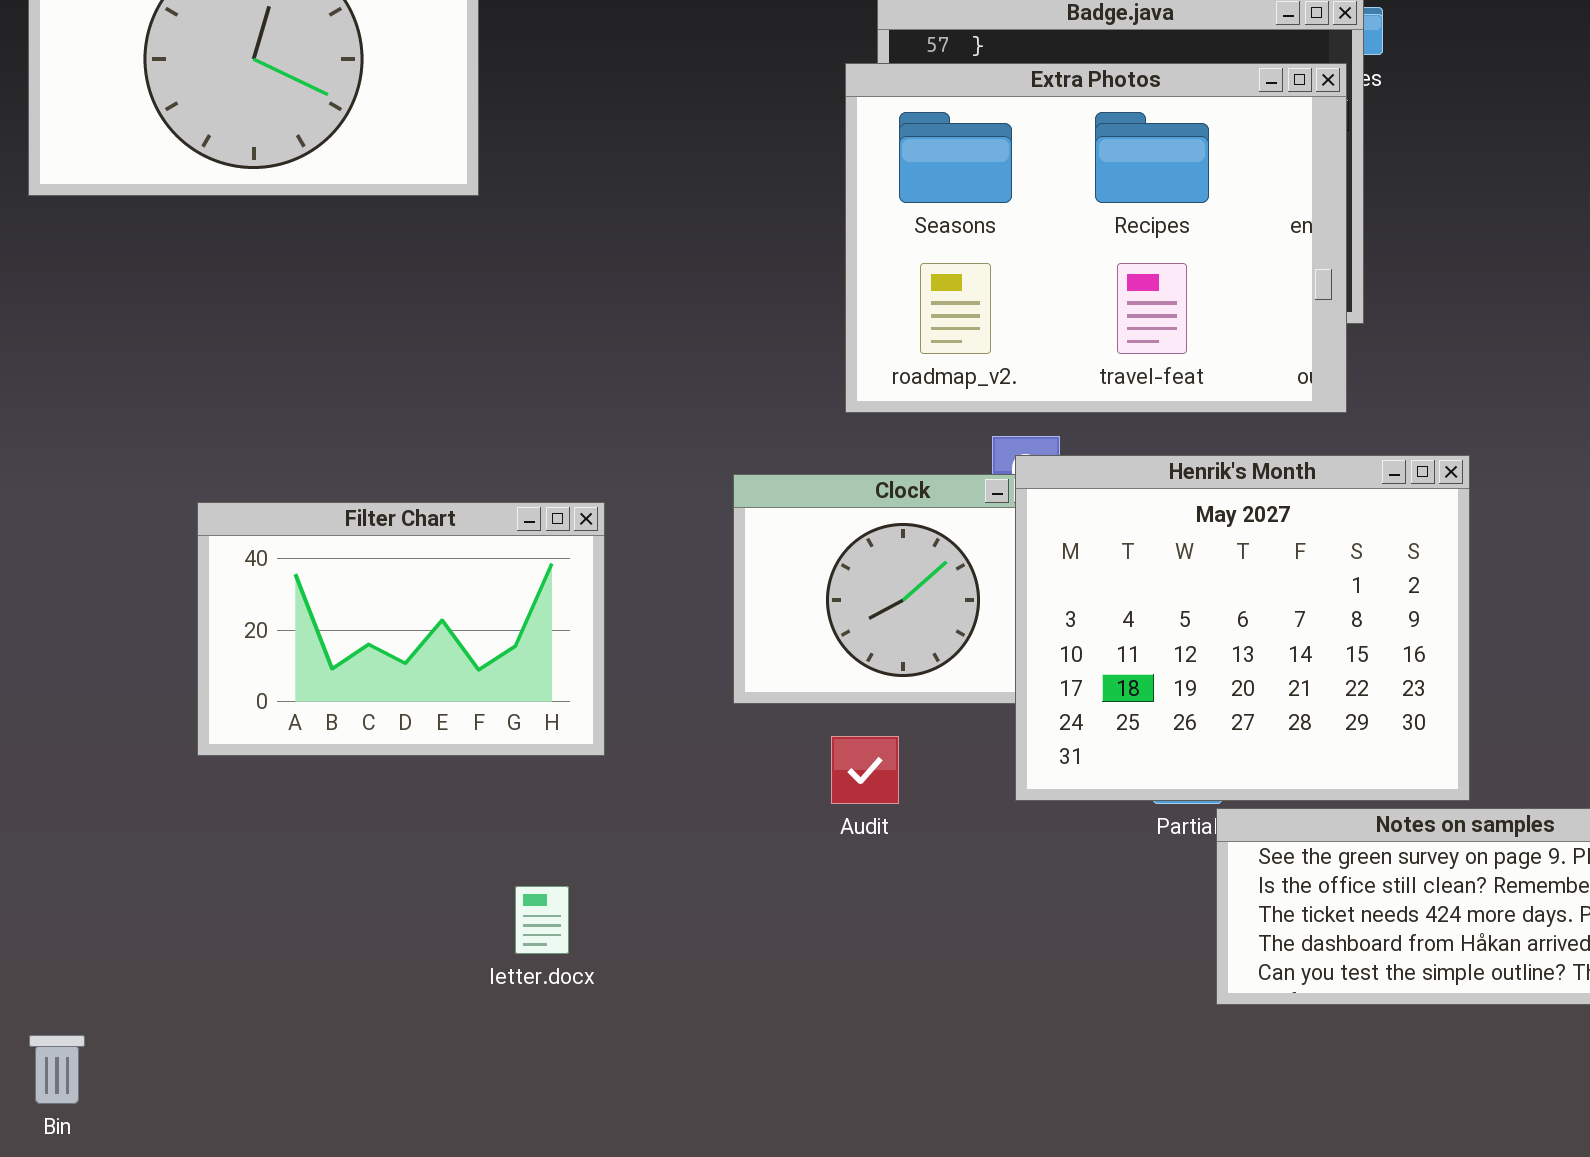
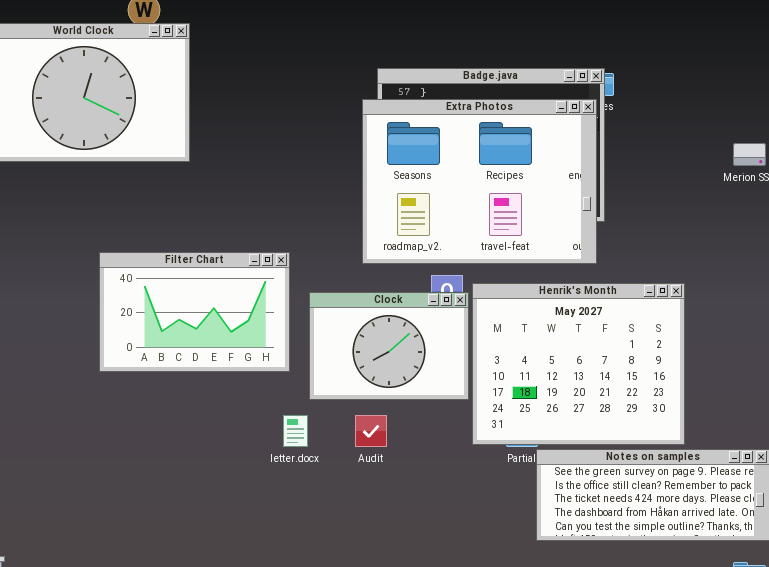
Henrik's Month: [1015,455,1470,801] -> [472,283,685,445], moved
Filter Chart: [197,502,605,756] -> [99,252,290,372], moved
letter.docx: [515,886,569,954] -> [283,415,308,447], moved

